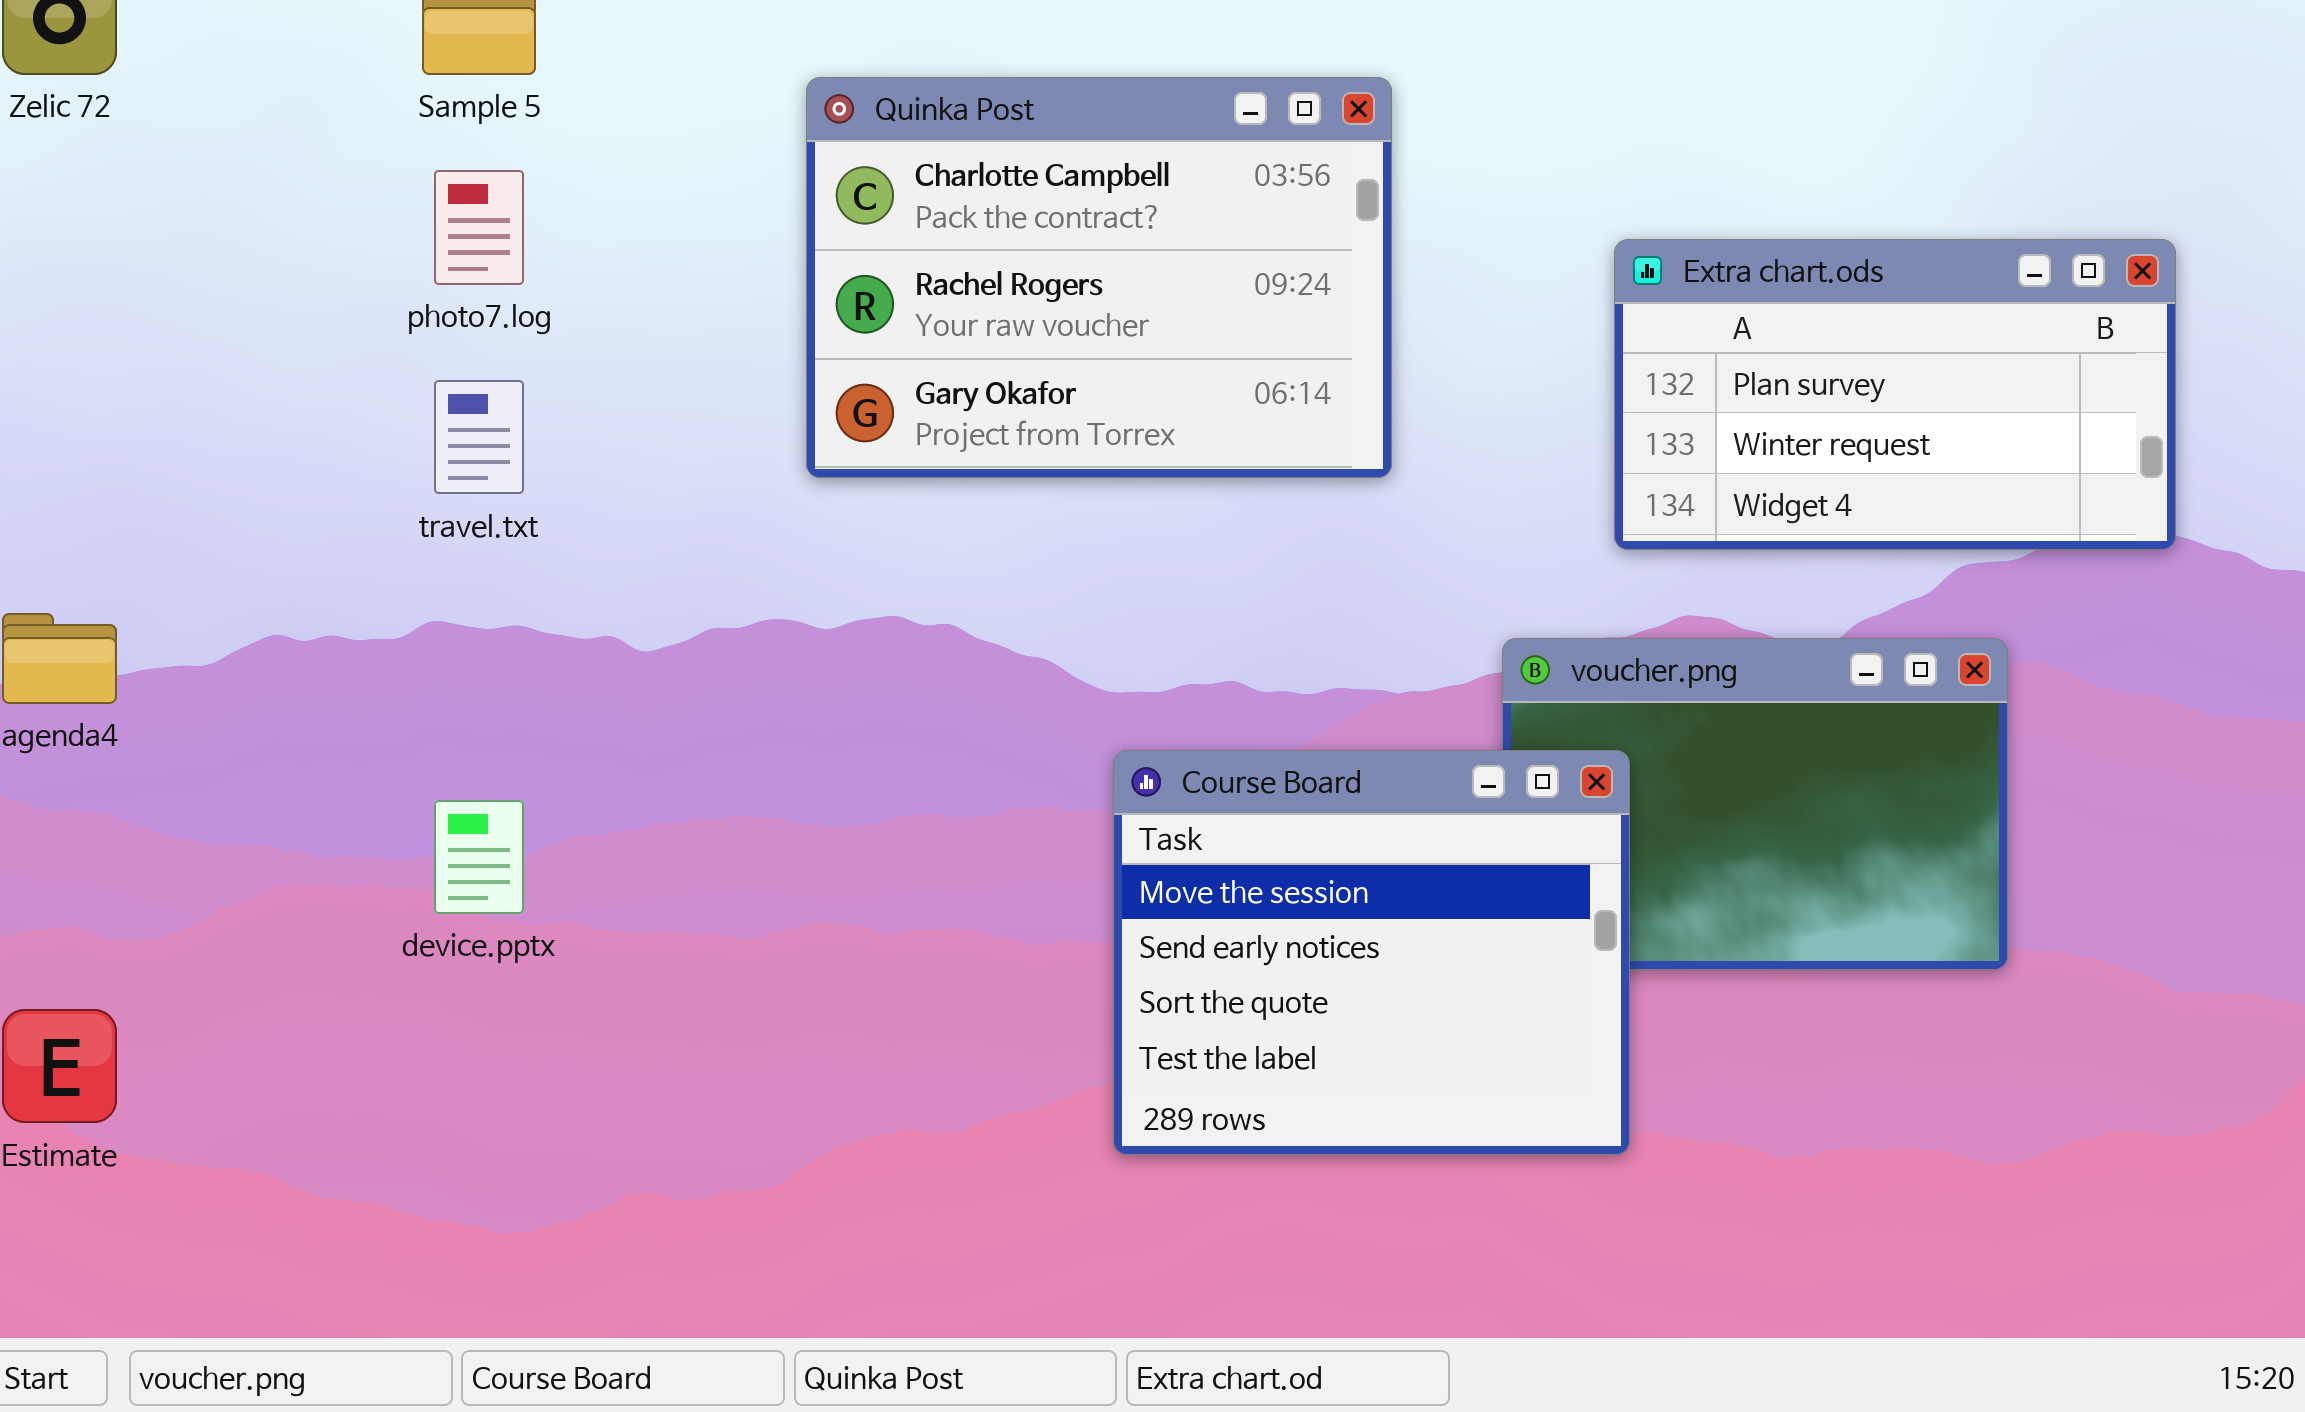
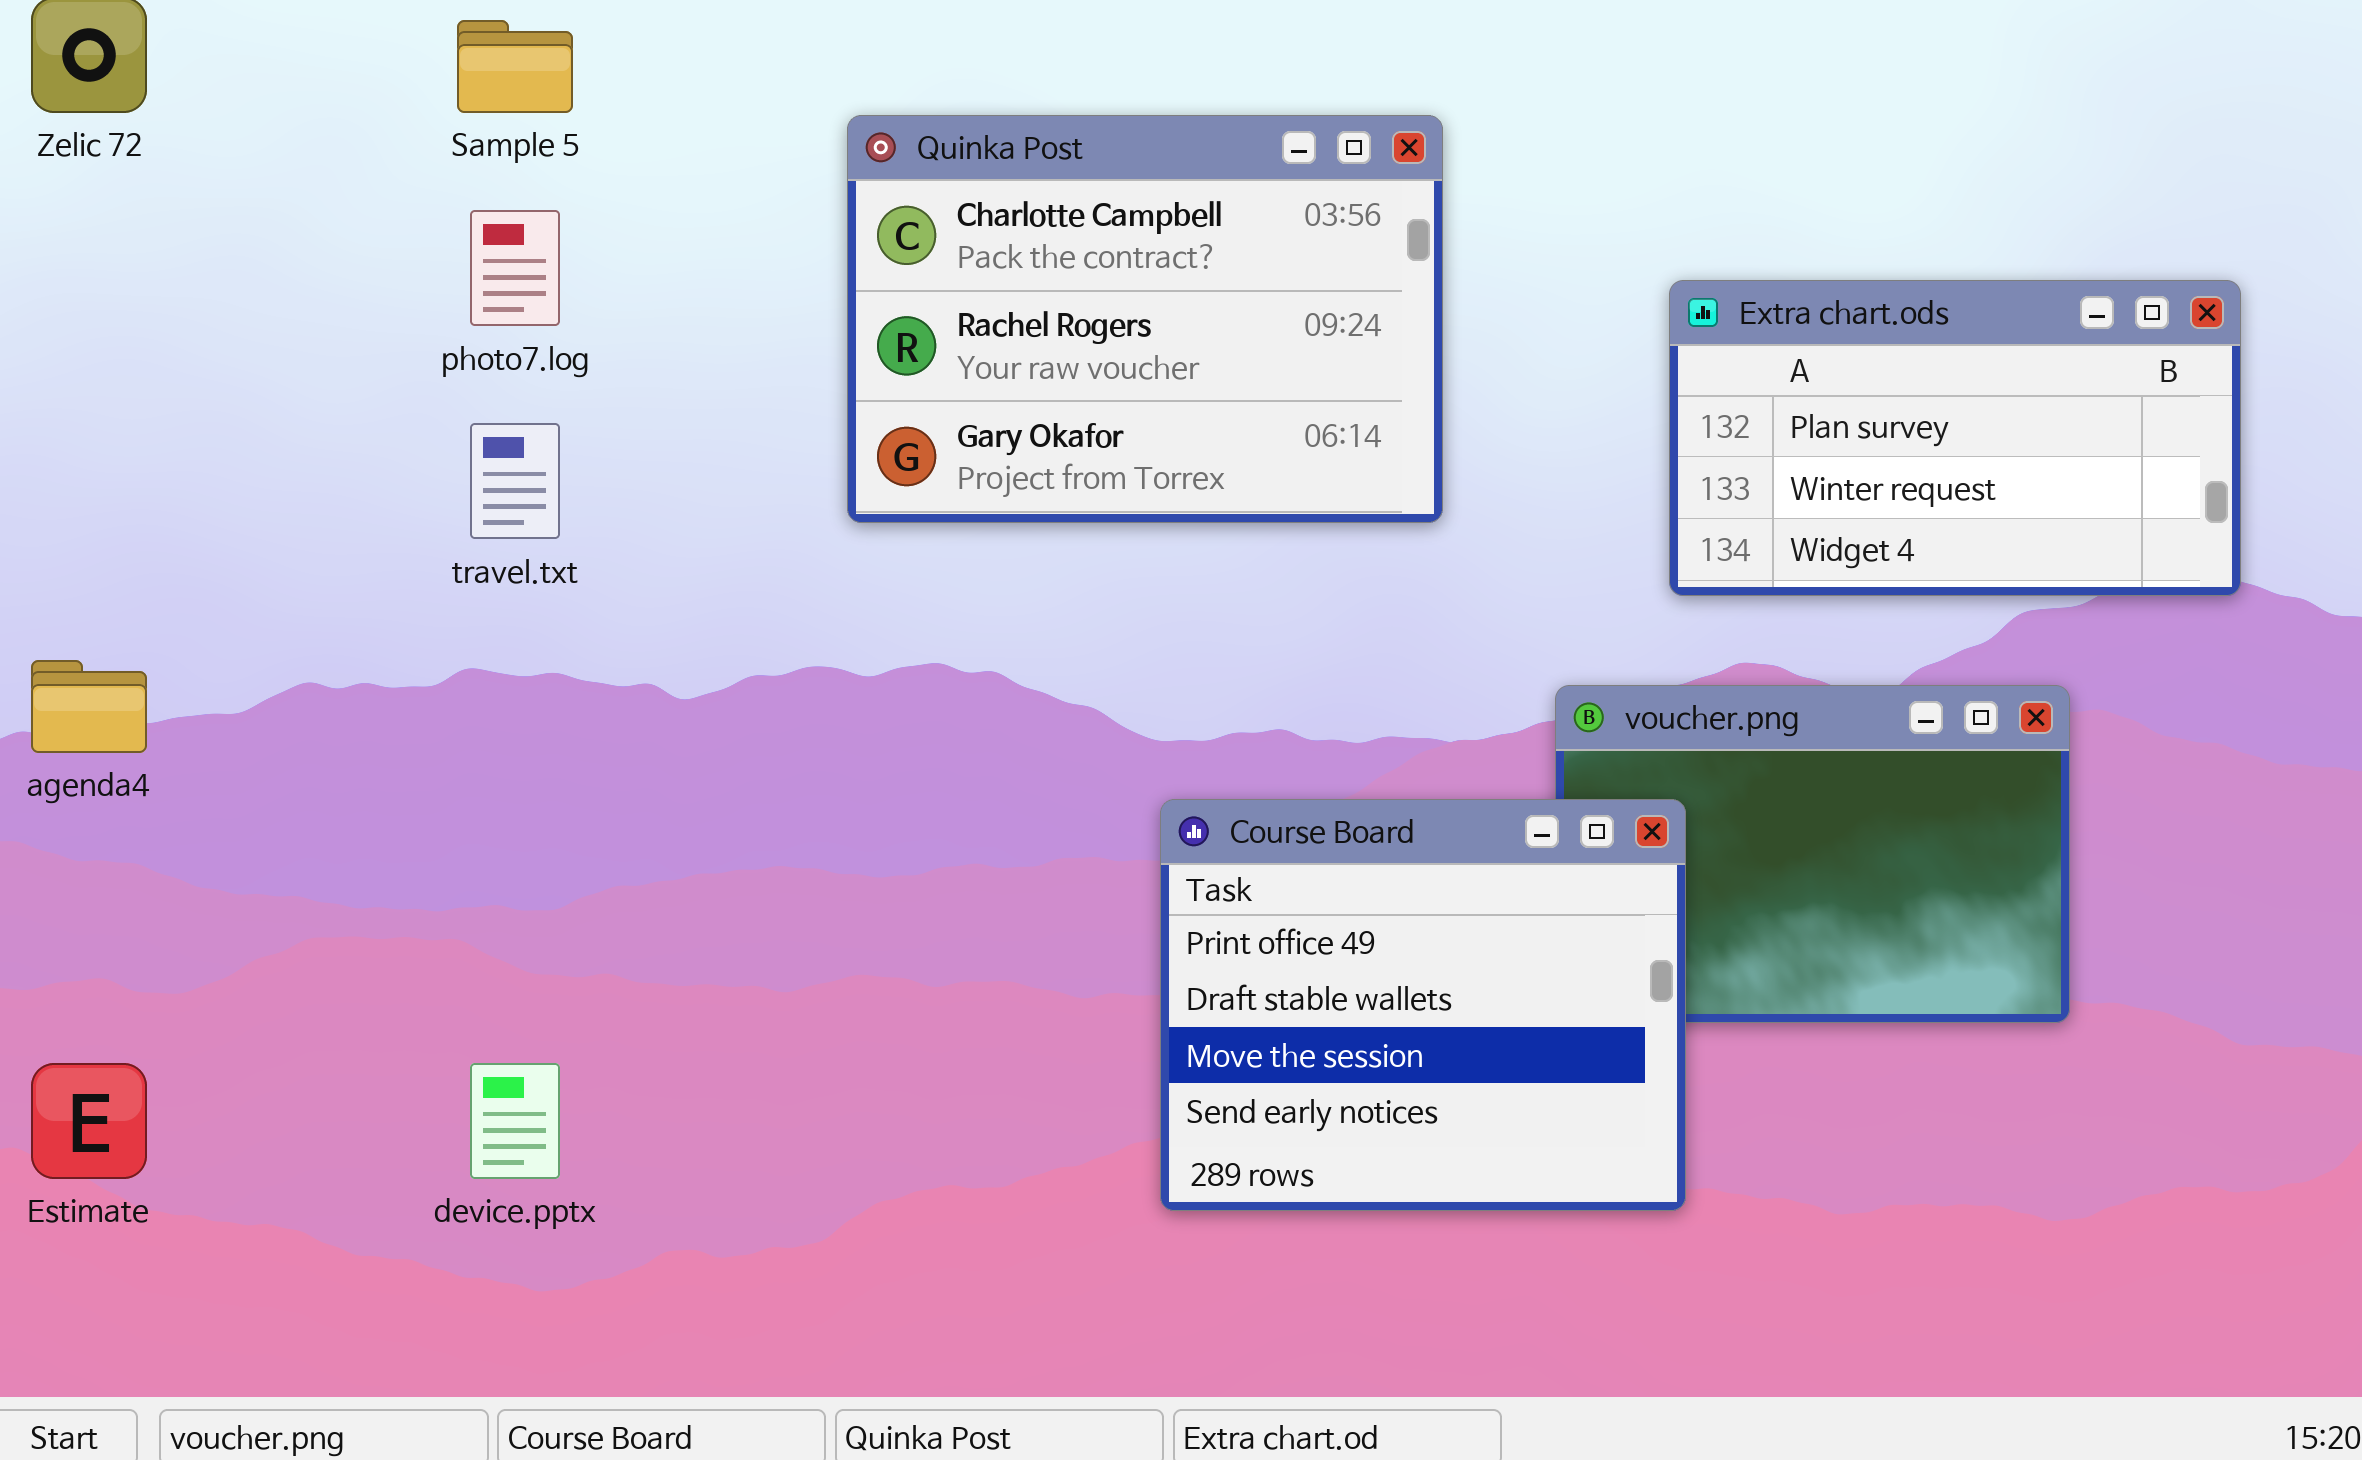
Course Board: [1113,750,1630,1155] -> [1160,799,1686,1211], scrolled up 2 rows
device.pptx: [434,800,524,914] -> [470,1063,560,1179], moved

